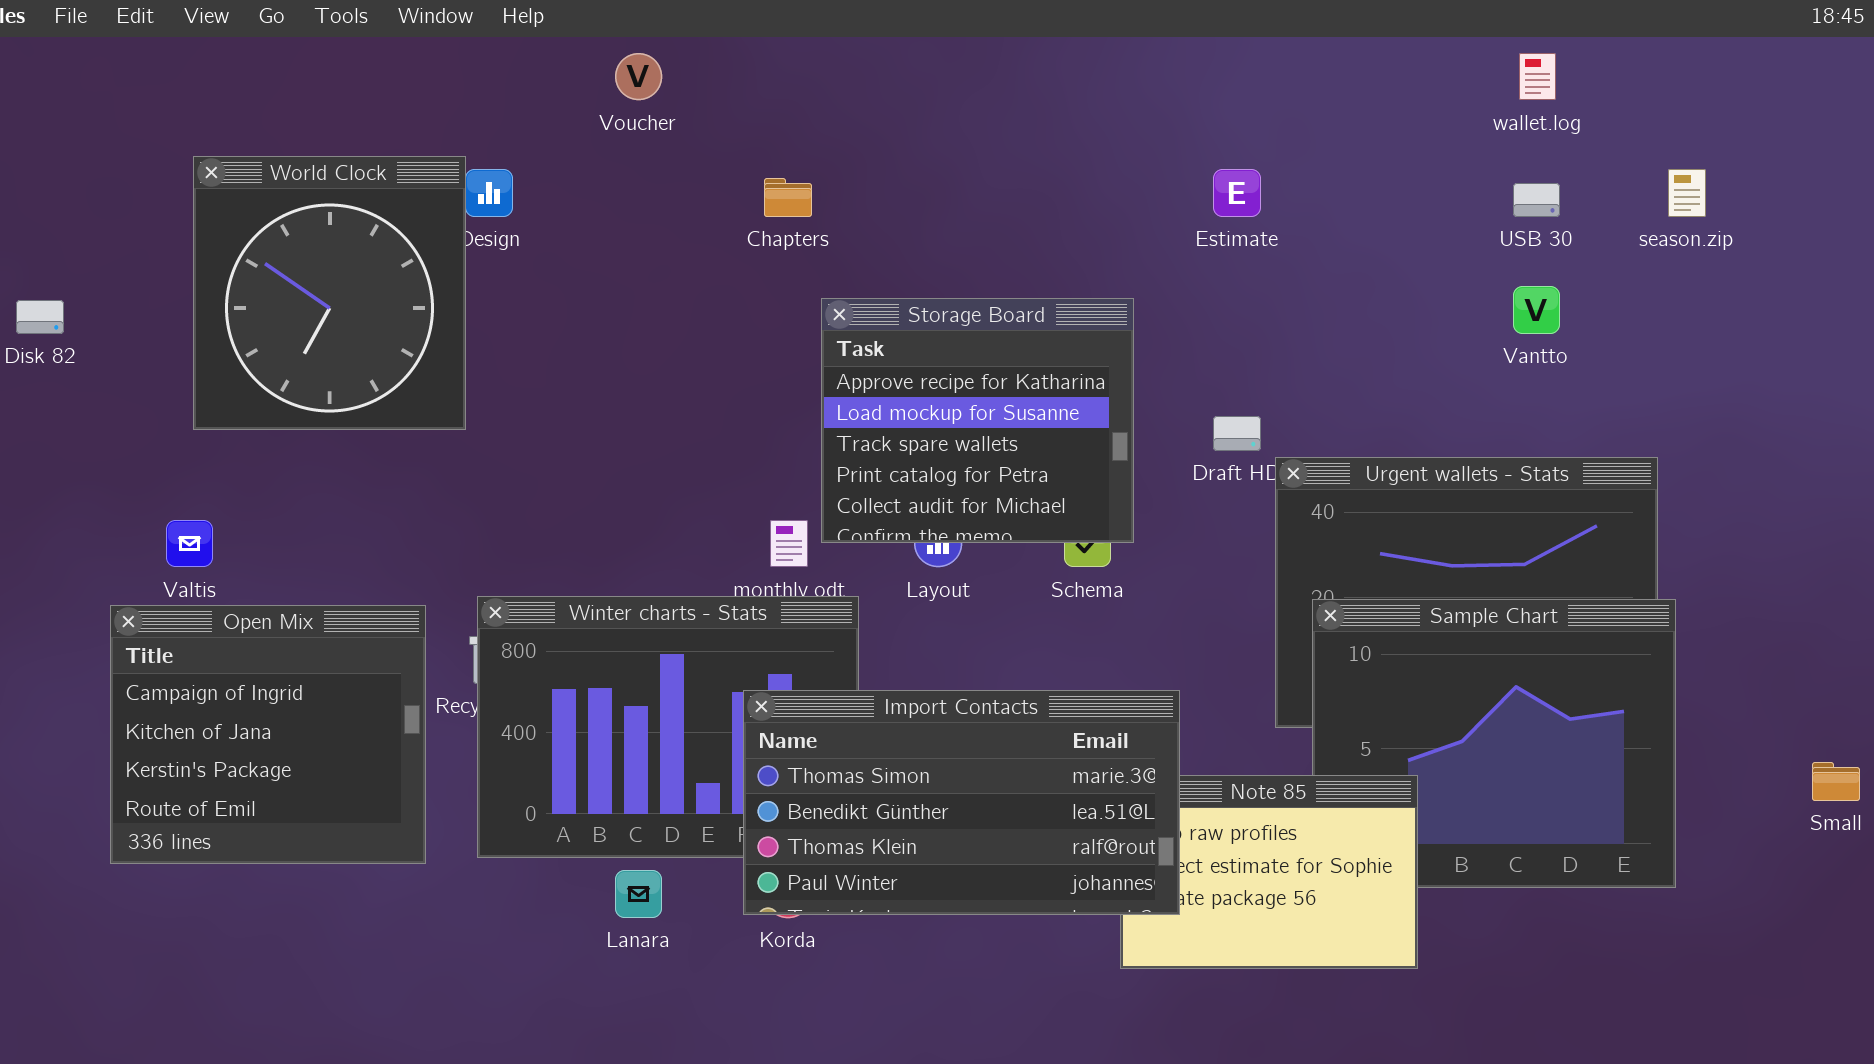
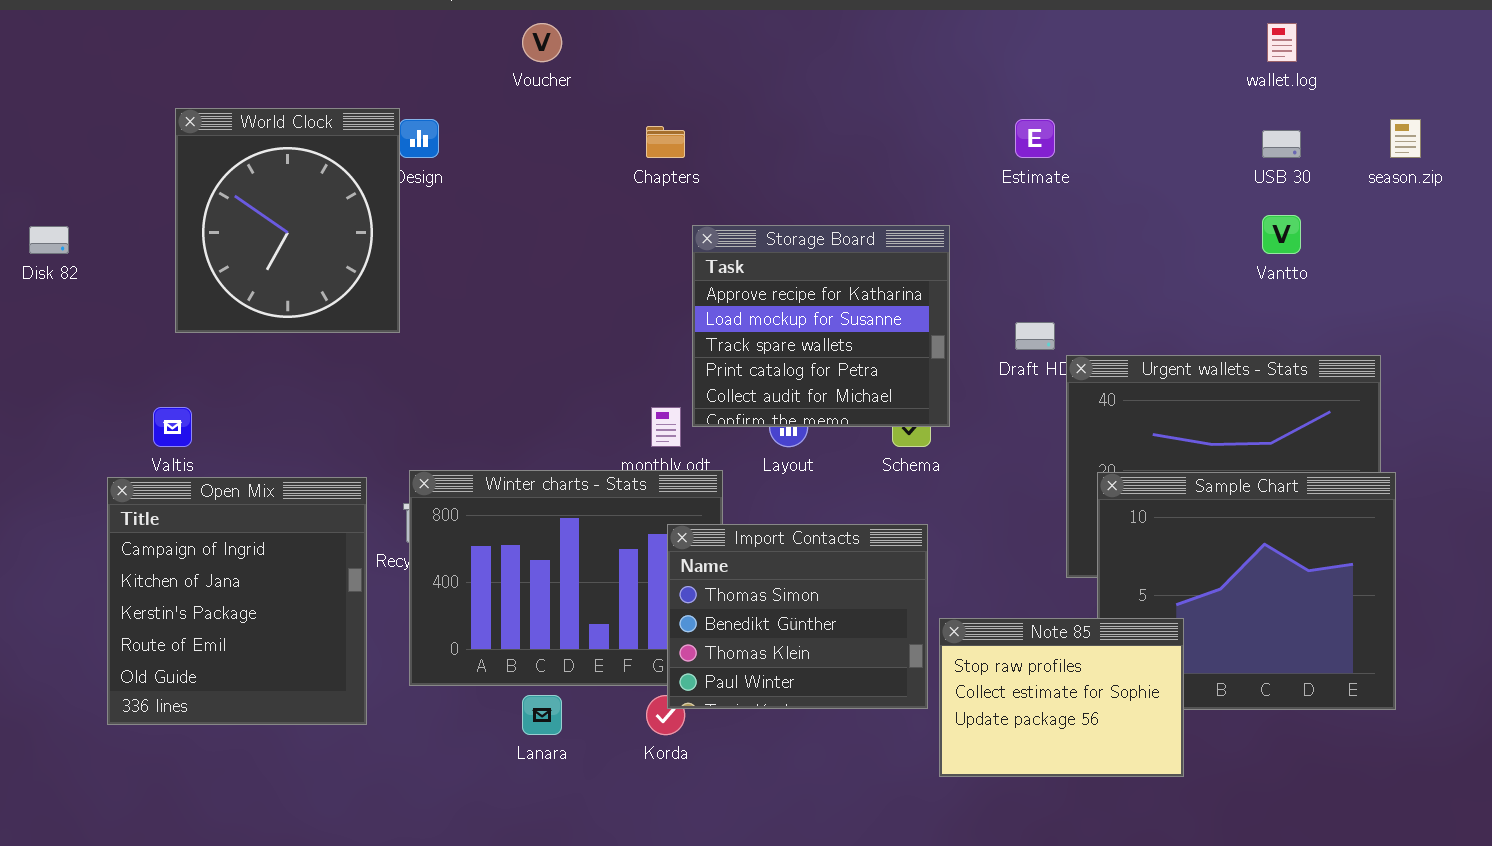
Open Mix: [110,605,426,864] -> [107,477,367,725], resized
Import Contacts: [743,690,1180,915] -> [667,524,928,709], moved, resized

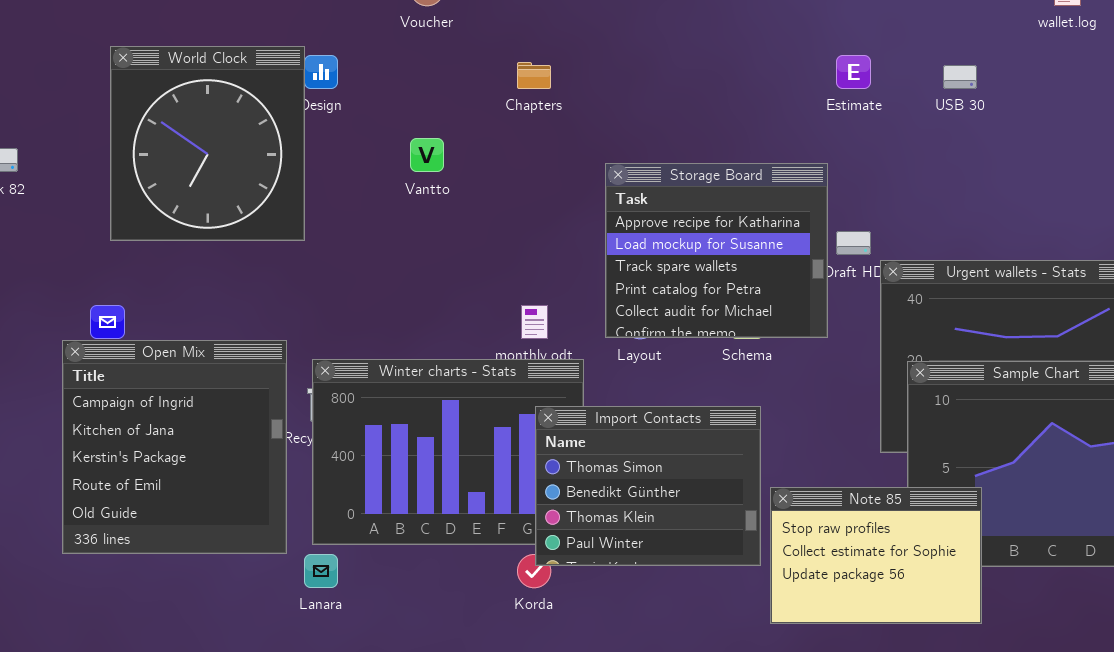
USB 30: [1262,130,1301,158] -> [943,65,977,89], moved
Vantto: [1262,215,1301,254] -> [410,138,444,172], moved
Storage Board: [692,225,950,427] -> [605,163,828,338], moved
Open Mix: [107,477,367,725] -> [62,340,287,554], moved
Lanara: [522,695,562,735] -> [304,554,338,588], moved

